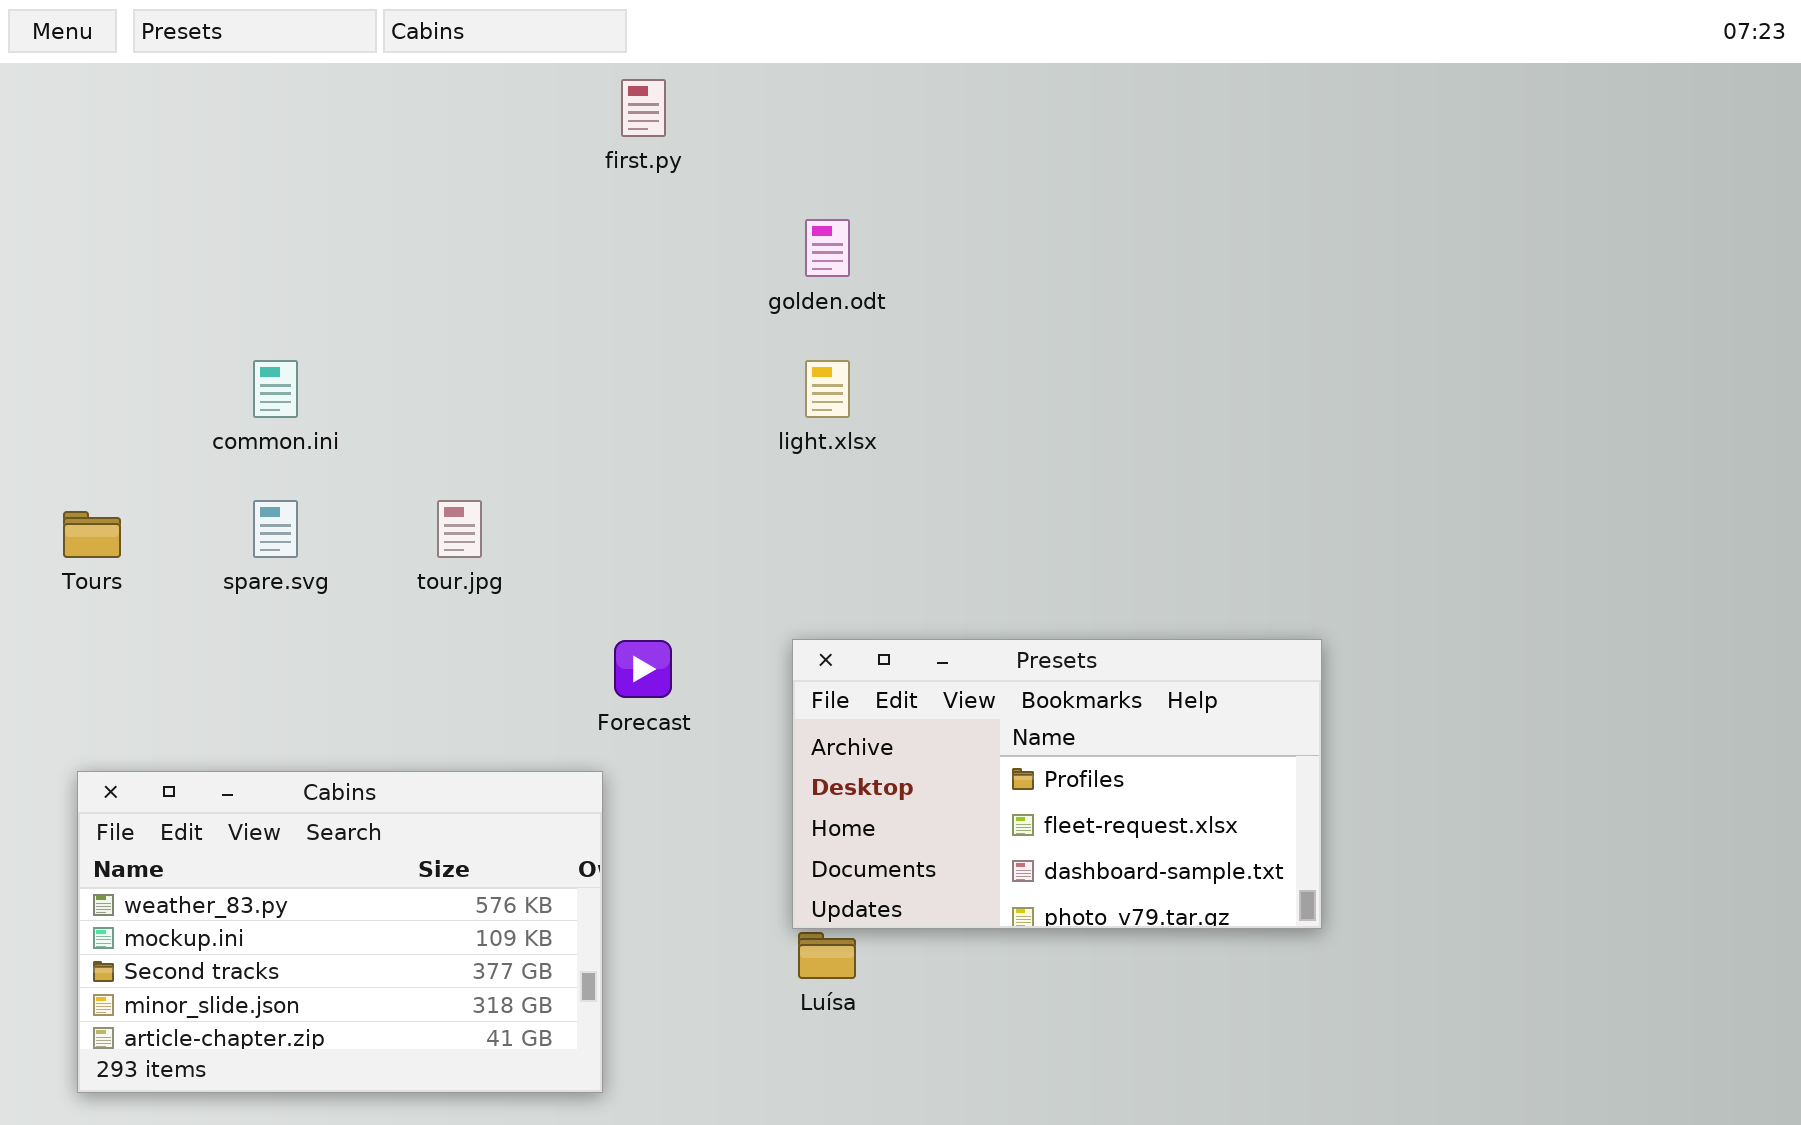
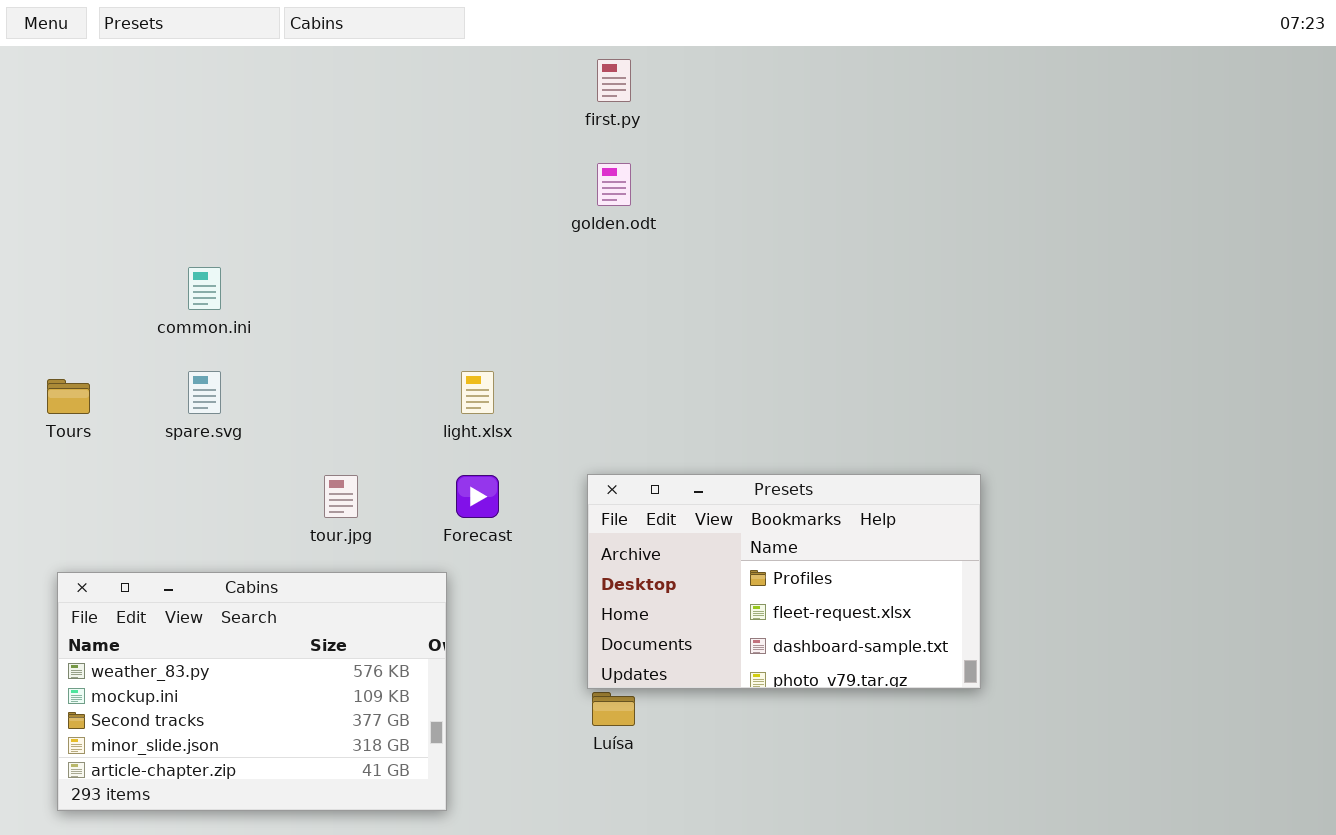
first.py: [621,79,666,137] -> [597,59,631,102], moved
light.xlsx: [805,360,850,418] -> [461,371,494,414], moved
tour.jpg: [437,500,482,558] -> [324,475,358,518], moved

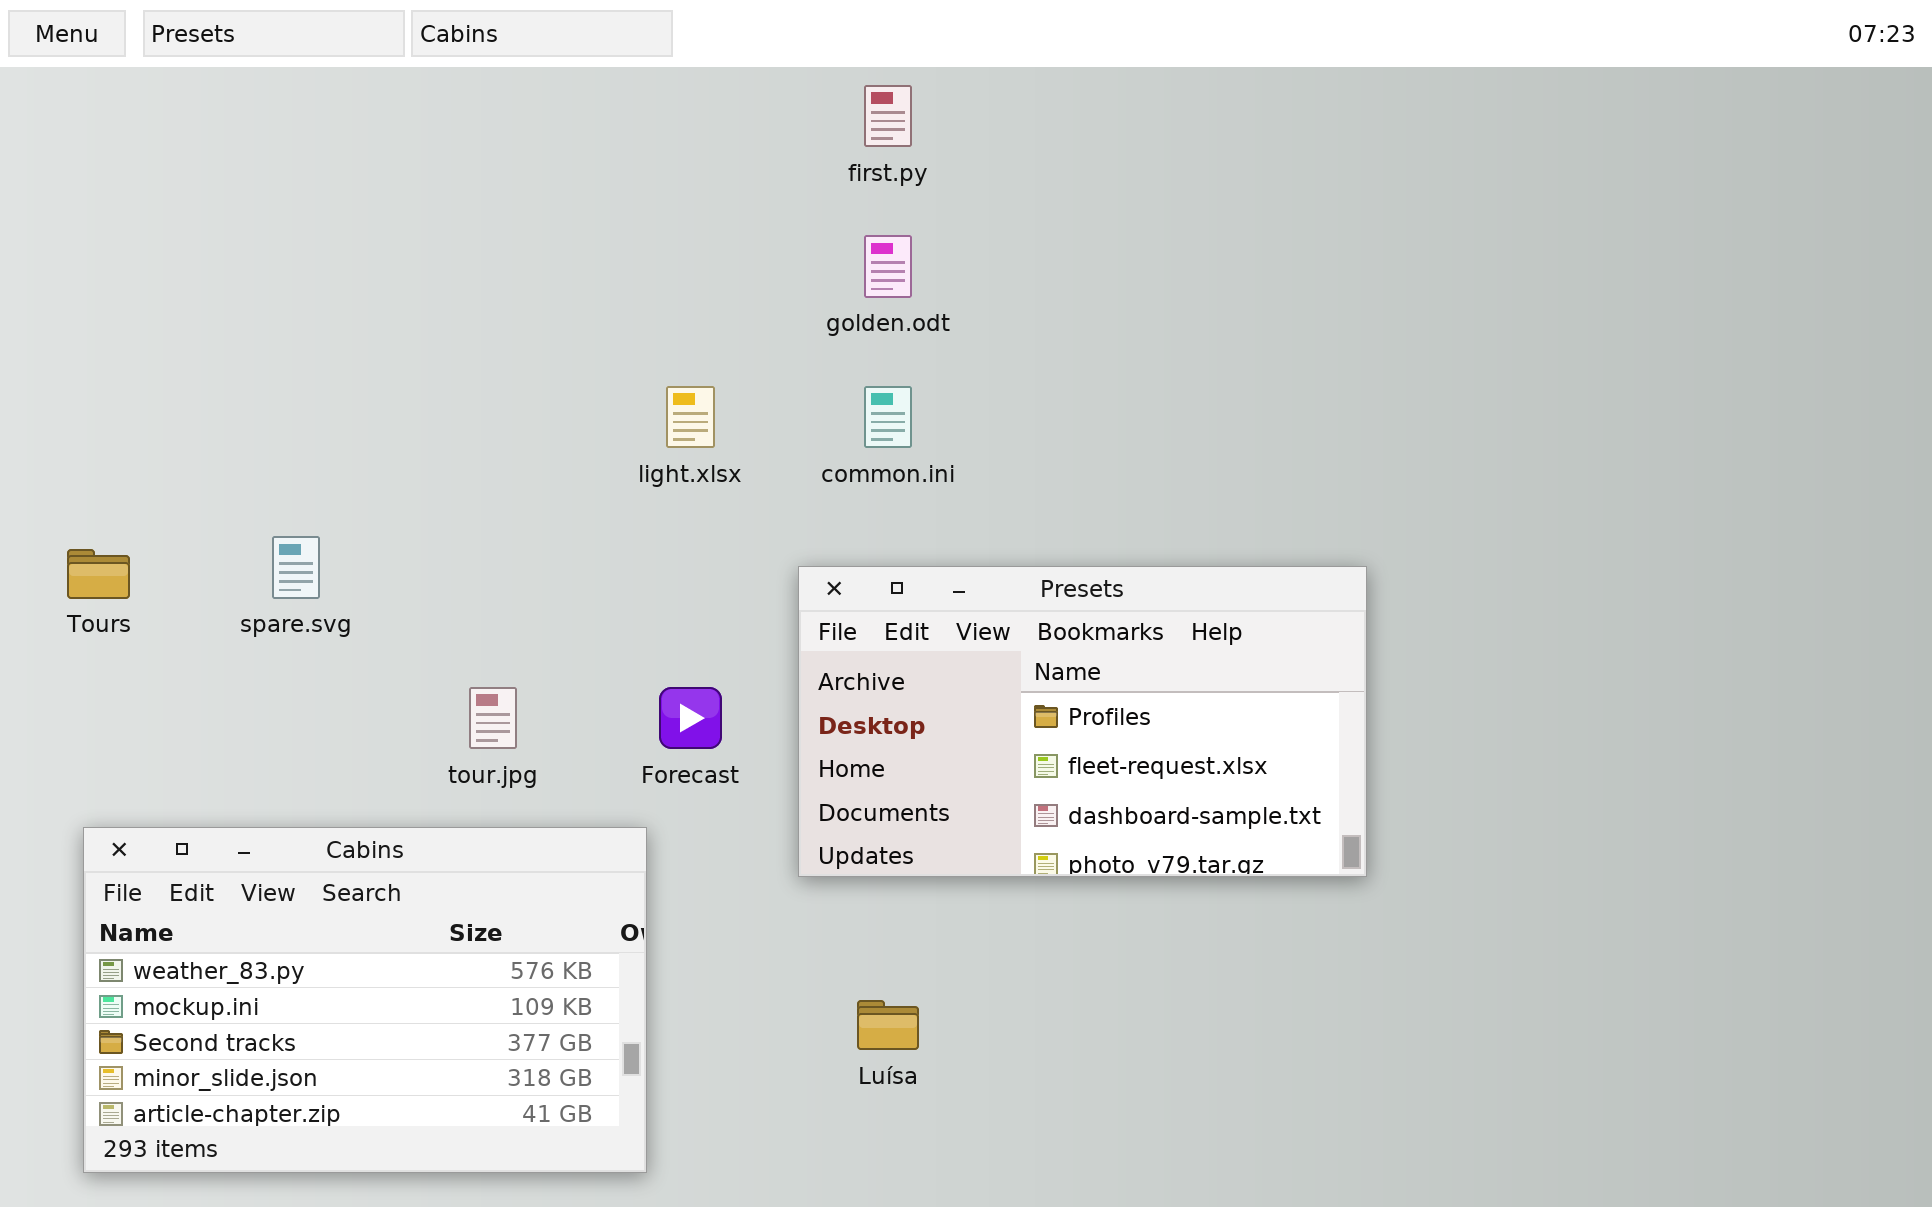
common.ini: [188,267,221,310] -> [864,386,912,448], moved
light.xlsx: [461,371,494,414] -> [666,386,715,448], moved
Presets: [587,474,981,689] -> [798,566,1367,877], moved

